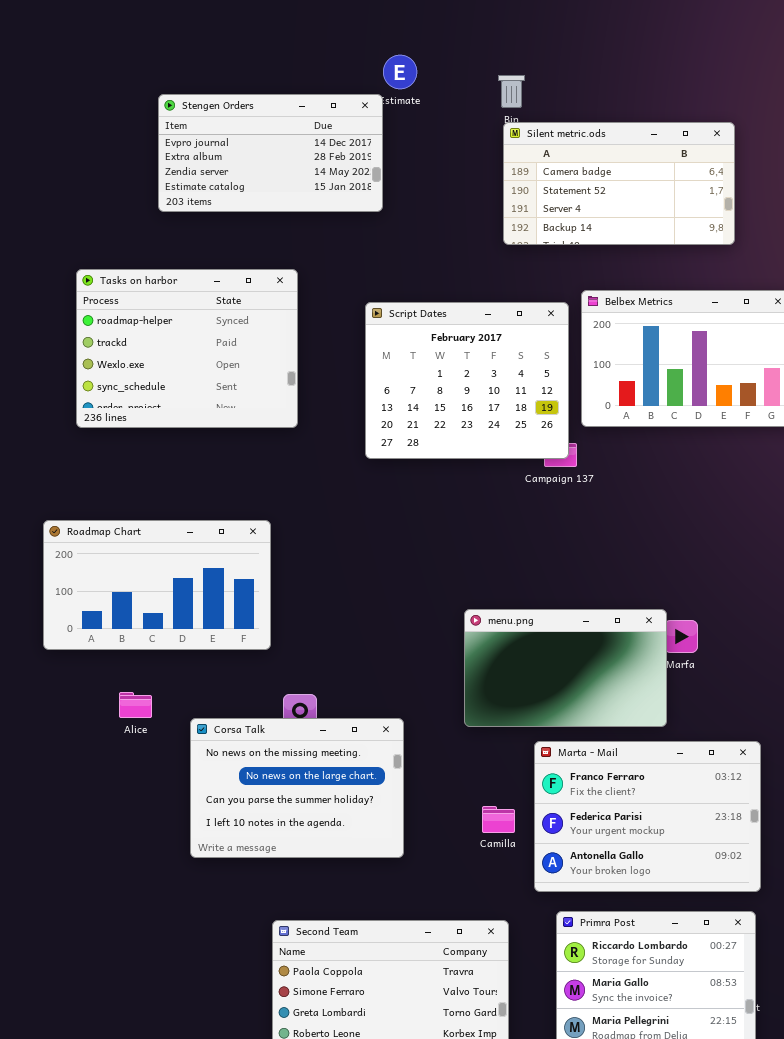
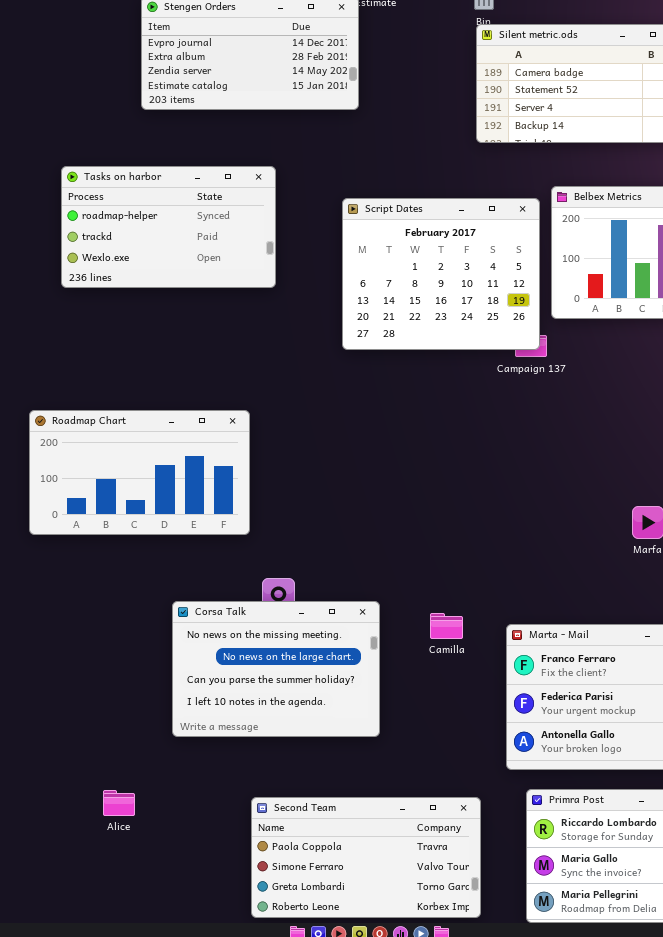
Tasks on harbor: [76,269,298,428] -> [61,166,276,288], resized
menu.png: [464,609,667,727] -> none, closed
Alice: [119,692,152,718] -> [103,790,135,816], moved
Camilla: [482,806,515,833] -> [430,613,463,639], moved

